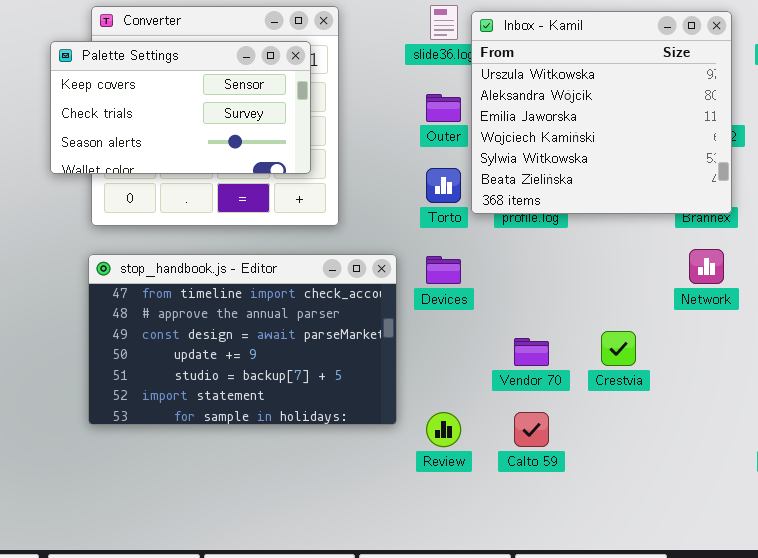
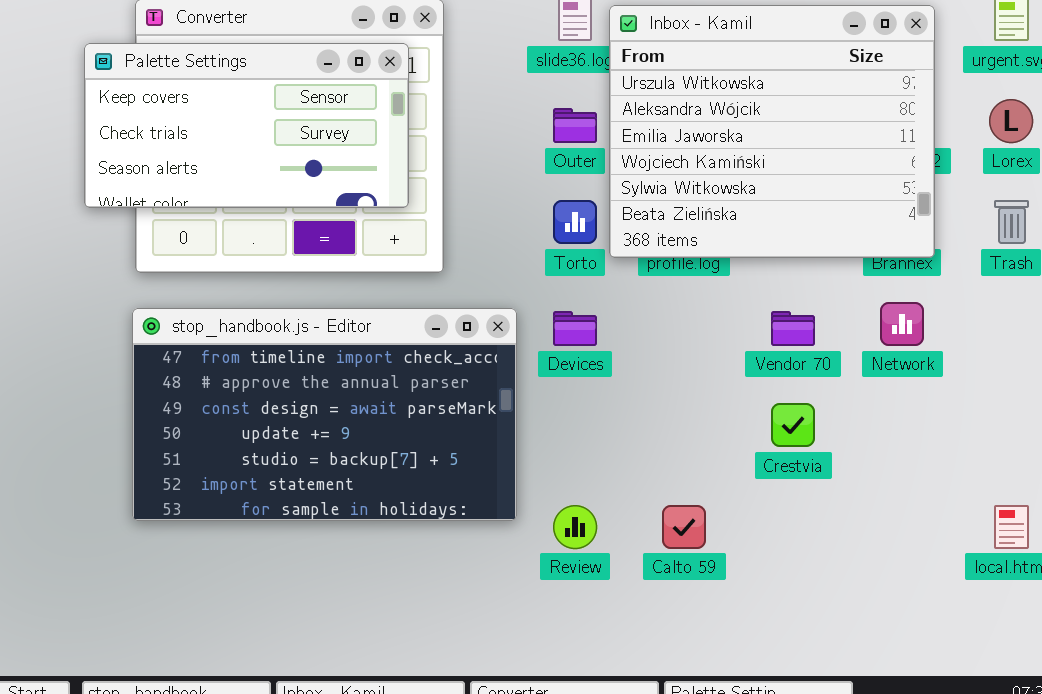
Vendor 70: [514,338,549,366] -> [771,311,815,346], moved

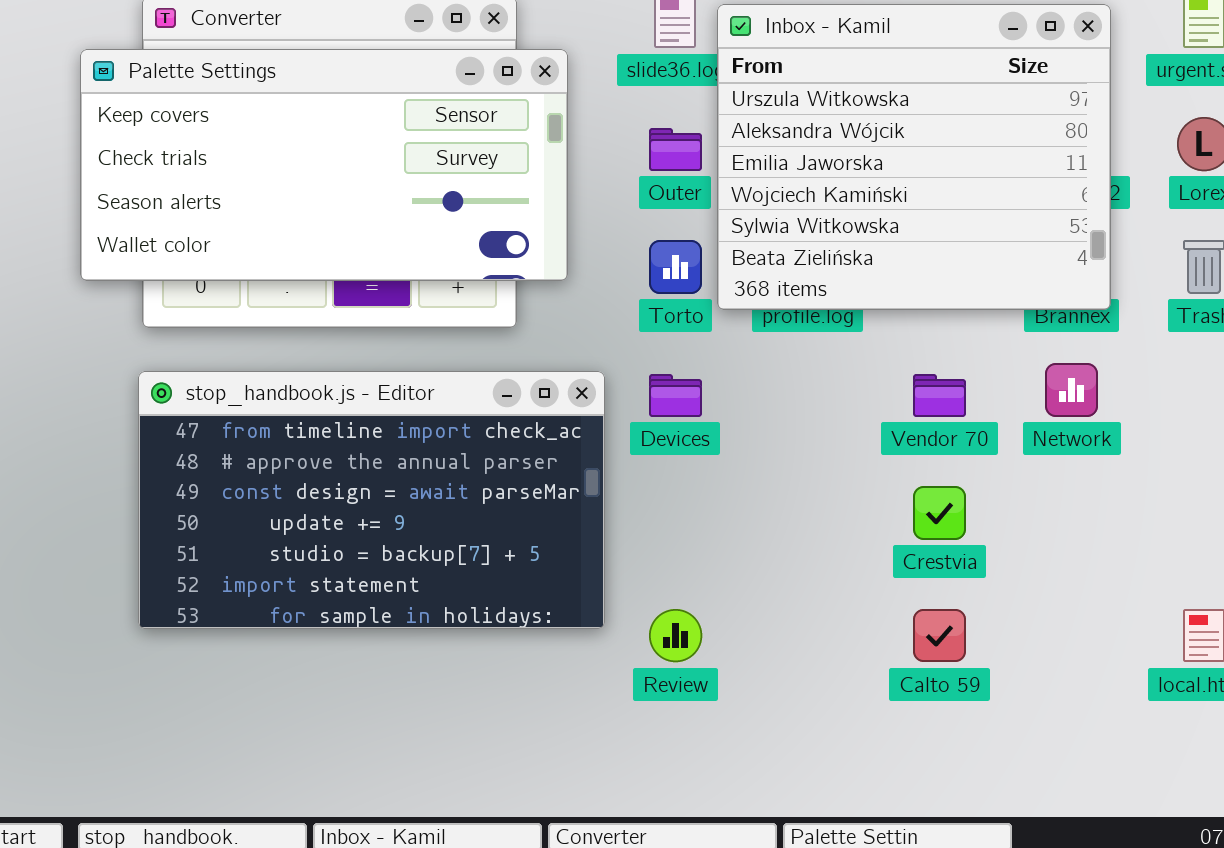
Palette Settings: [84,43,409,208] -> [80,49,568,281], resized
Calto 59: [662,505,706,549] -> [913,609,966,662], moved

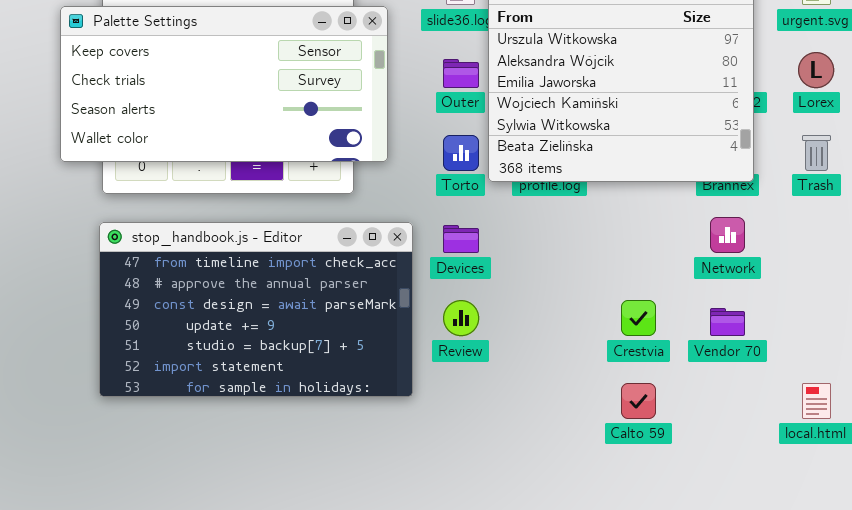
Vendor 70: [913,374,966,417] -> [710,308,745,336], moved
Review: [649,609,702,662] -> [443,300,479,336], moved

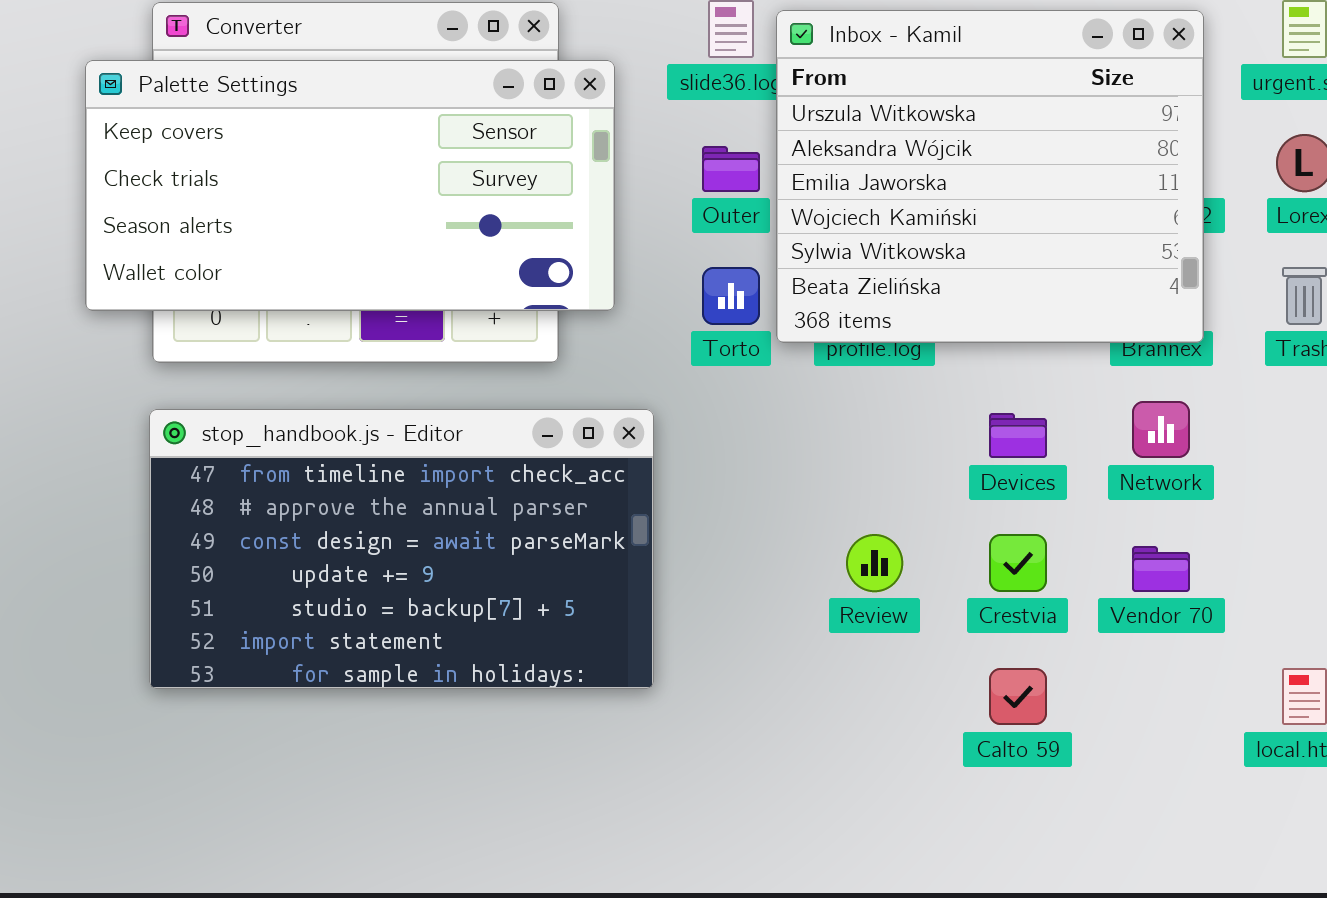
Devices: [443,225,479,253] -> [989,413,1047,458], moved
Review: [443,300,479,336] -> [846,534,903,592], moved

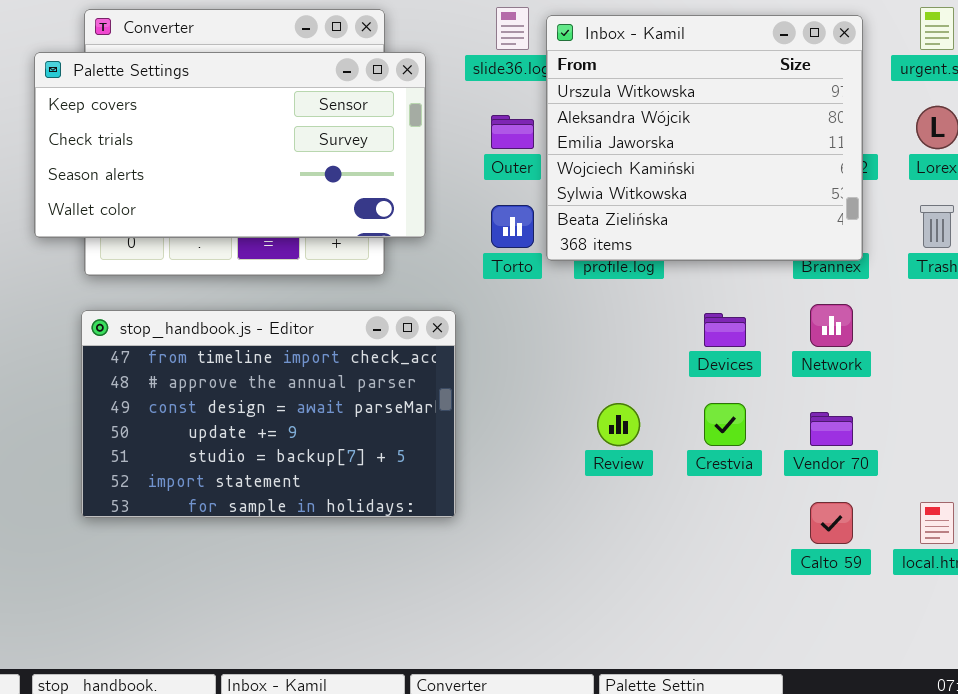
Calto 59: [989,668,1047,725] -> [810,502,853,544], moved

